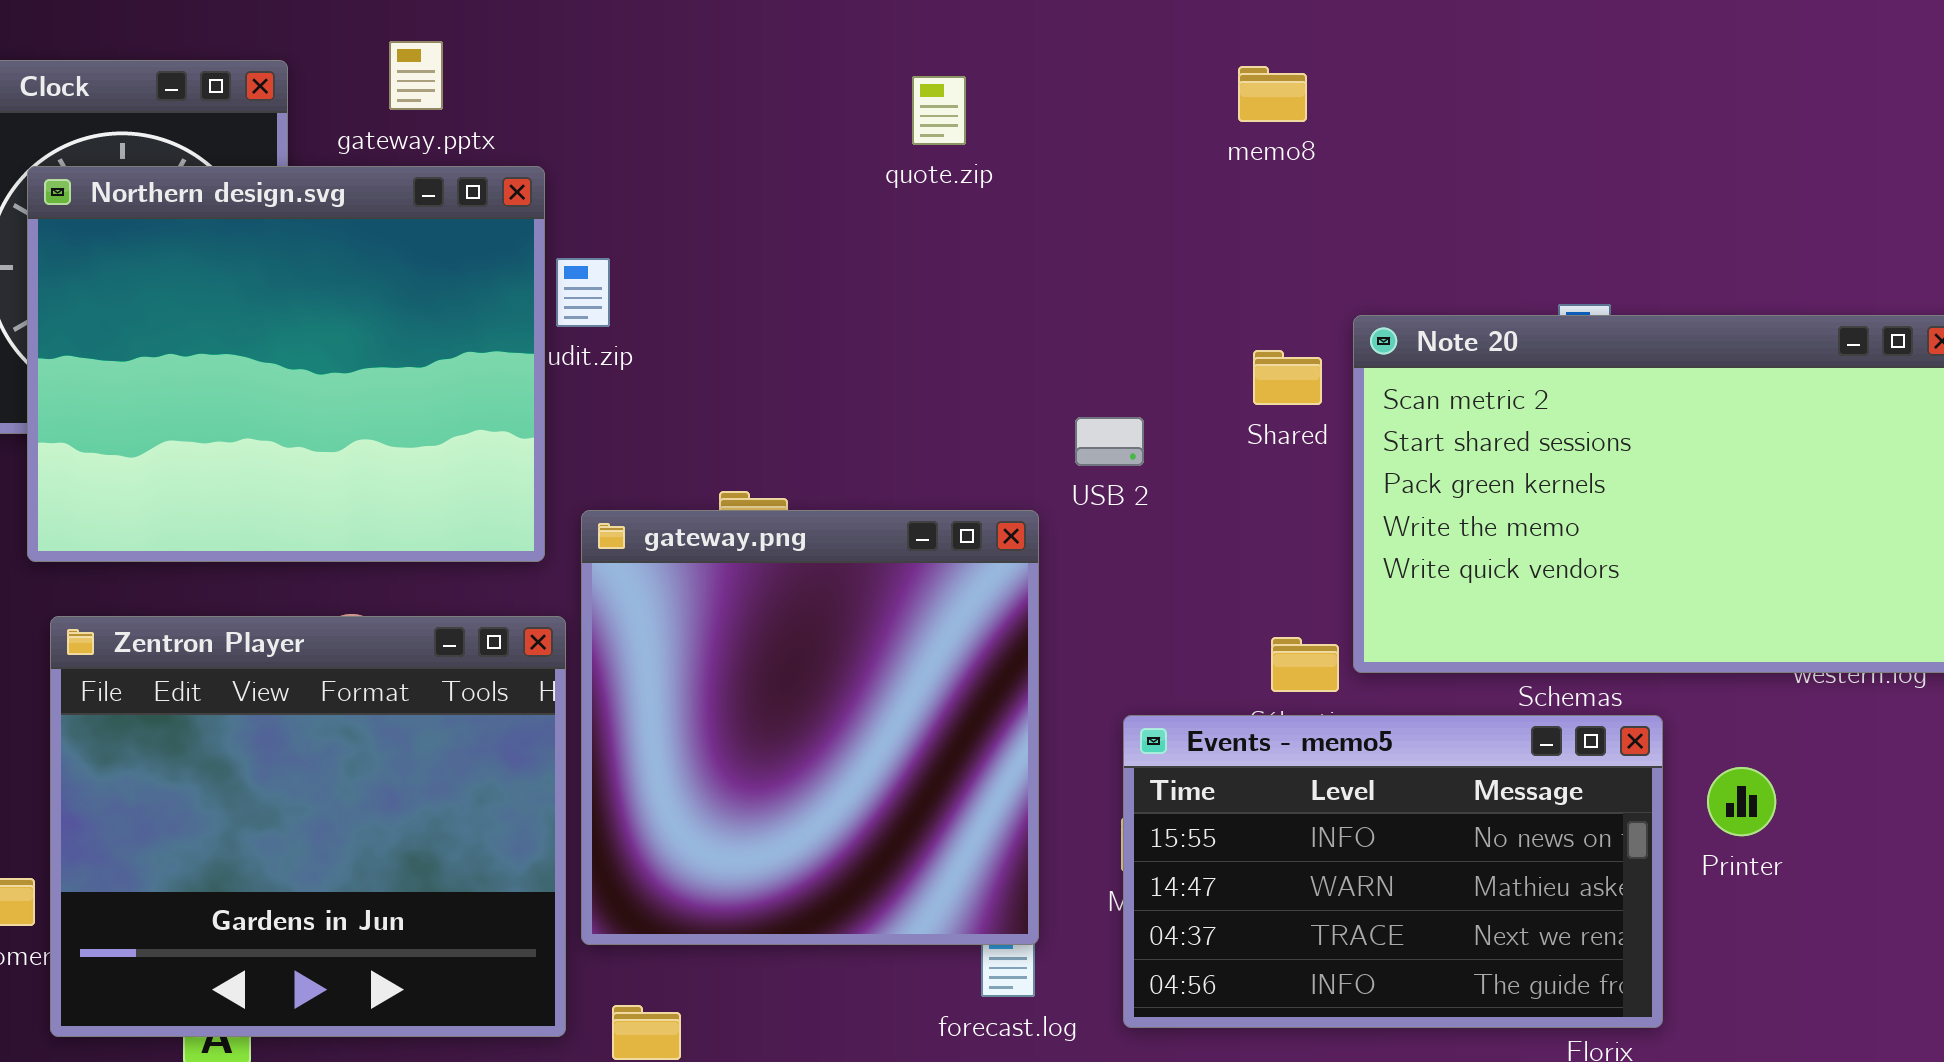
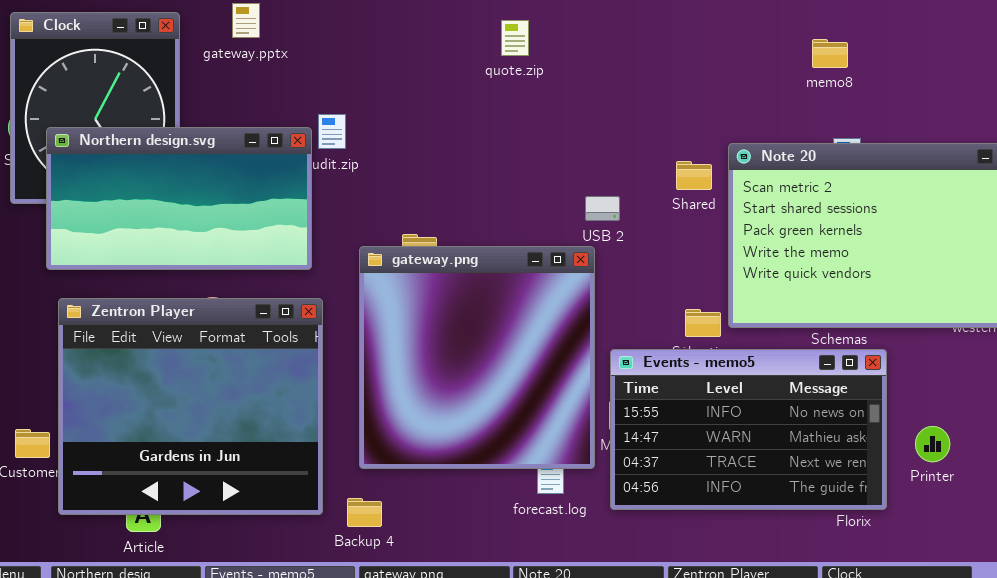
memo8: [1238,66,1307,122] -> [812,39,848,68], moved
Northern design.svg: [27,166,545,562] -> [46,127,312,270], resized
gateway.png: [581,510,1039,945] -> [359,246,595,469], moved
Printer: [1707,767,1776,836] -> [915,426,950,462], moved

